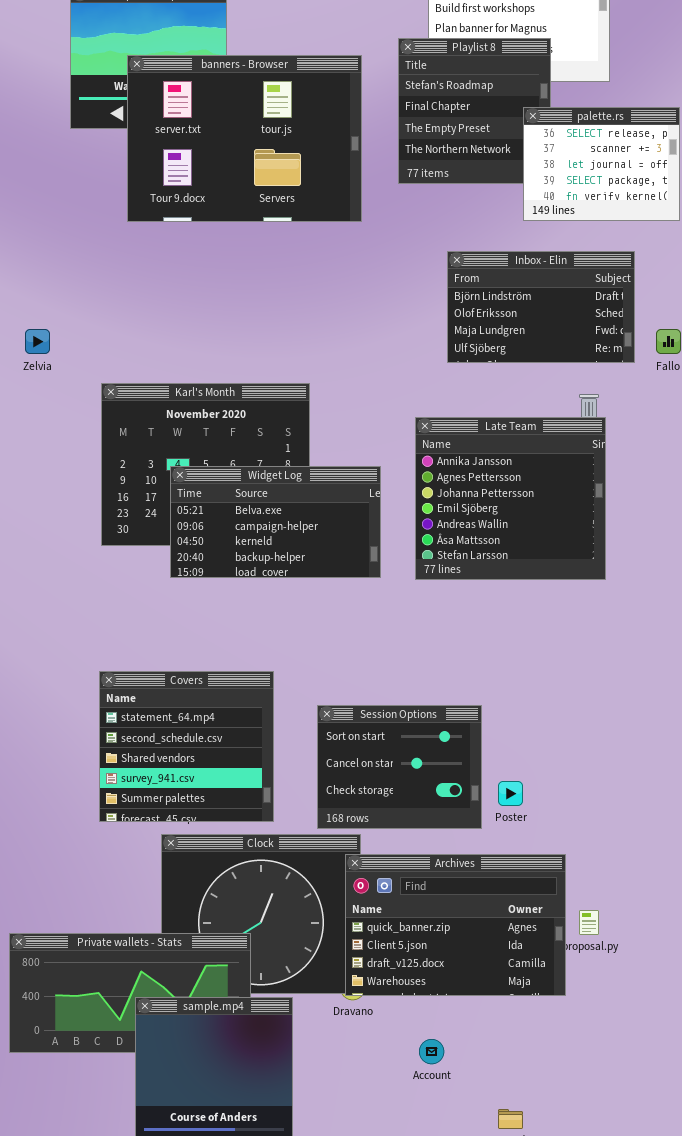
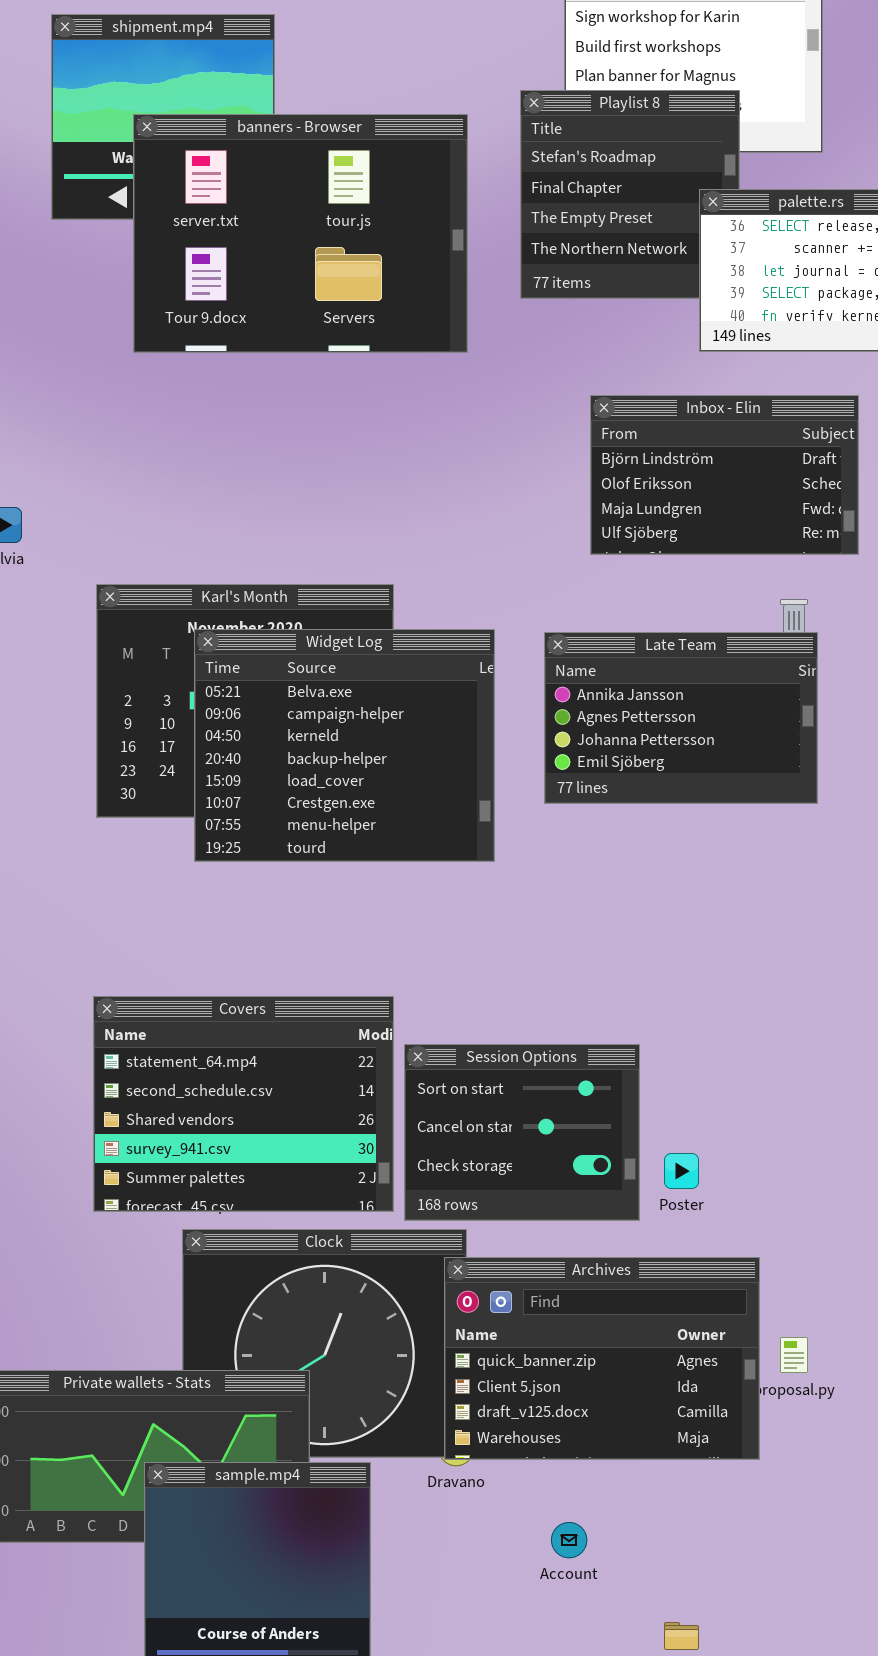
Late Team: [415,417,606,580] -> [544,632,818,804], resized
Widget Log: [170,466,381,578] -> [194,629,495,862], resized
Covers: [99,671,274,822] -> [93,996,394,1212], resized

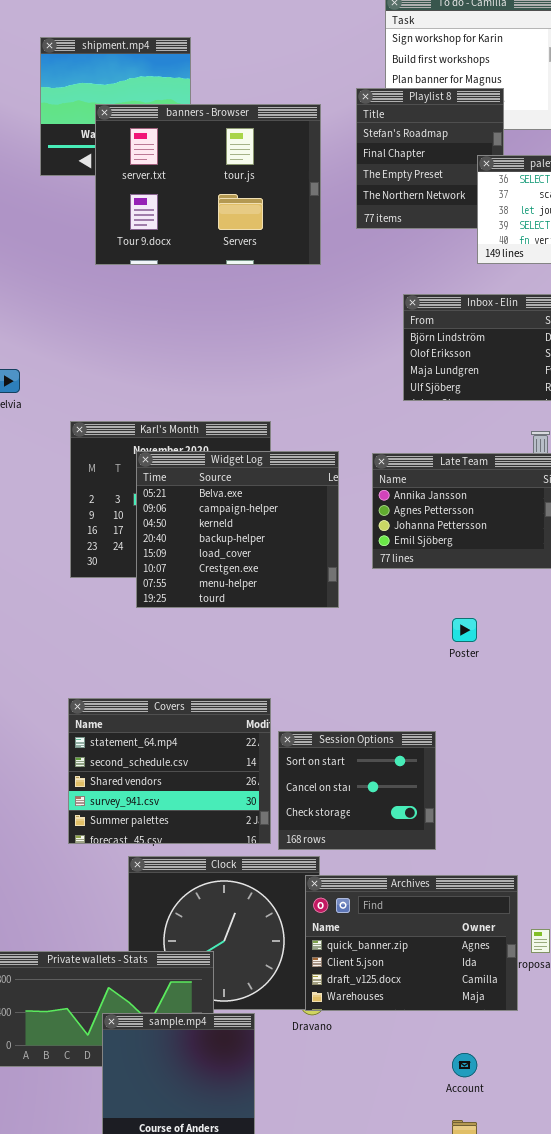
Poster: [664,1153,699,1189] -> [452,618,477,642], moved
Account: [551,1522,587,1558] -> [452,1053,477,1077], moved

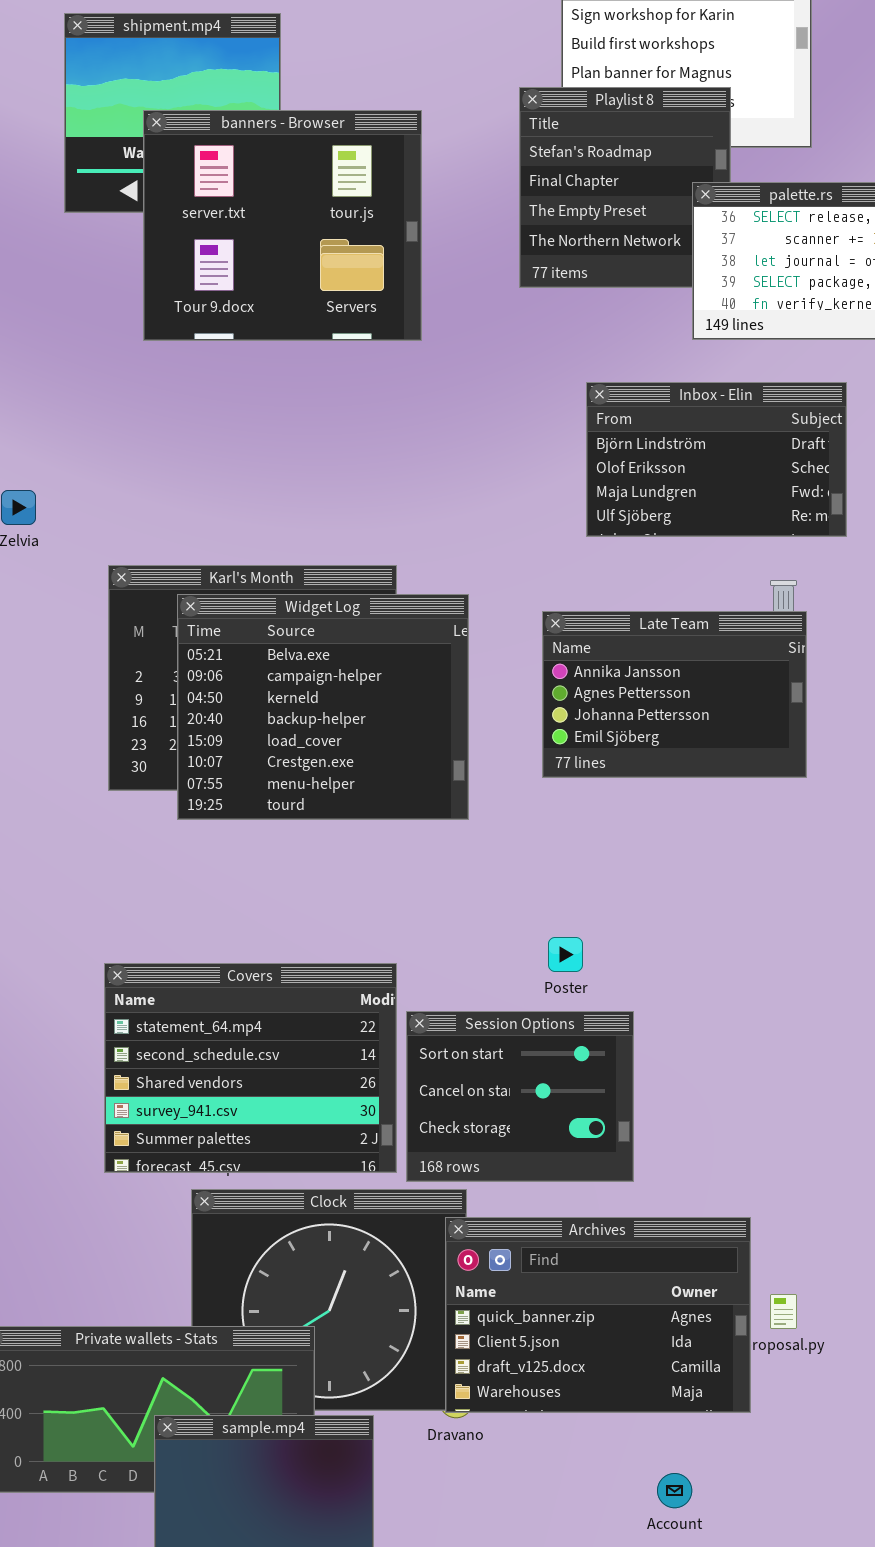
banners - Browser: [95,104,321,265] -> [143,110,422,341], resized
Widget Log: [136,451,339,608] -> [177,594,469,820], moved
Poster: [452,618,477,642] -> [548,937,583,972], moved

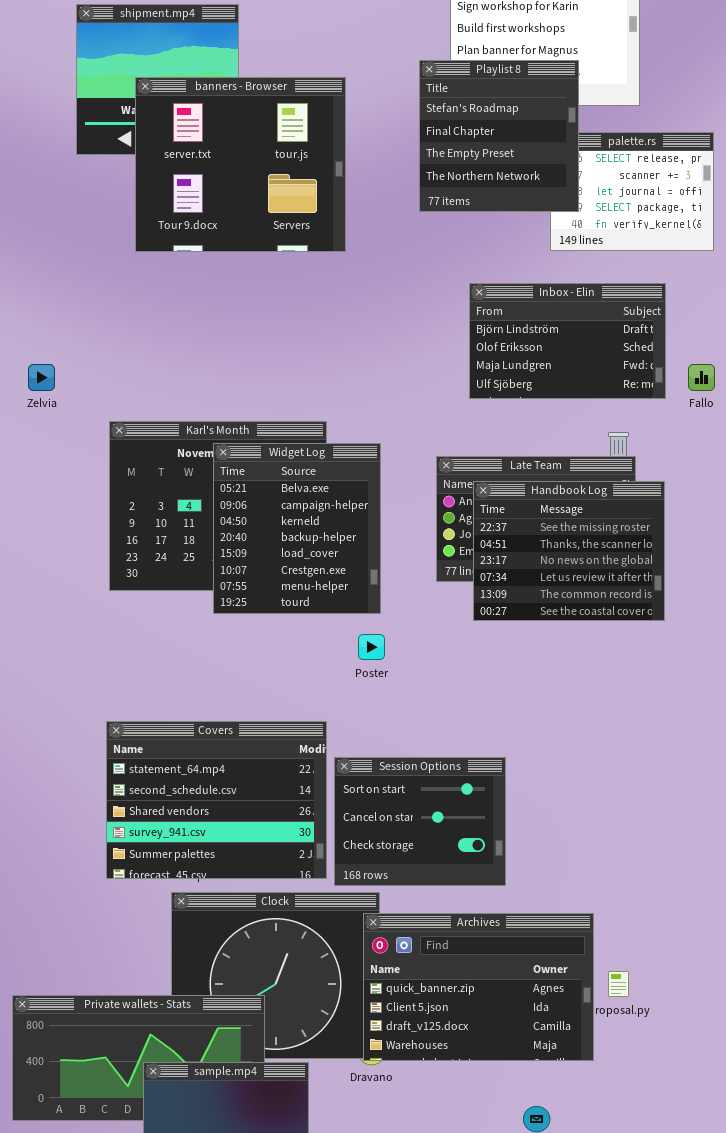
Playlist 8: [519,87,731,288] -> [419,60,579,212], raised
Widget Log: [177,594,469,820] -> [213,443,381,614], resized
Handbook Log: none -> [473,481,665,621], opened
Poster: [548,937,583,972] -> [358,634,385,660], moved

